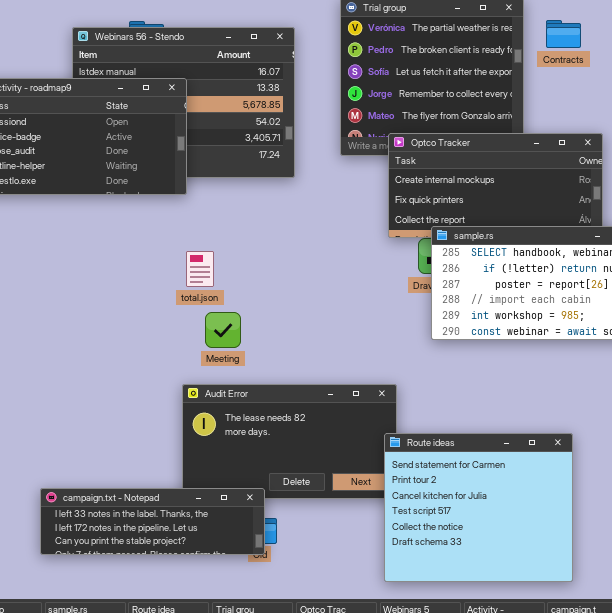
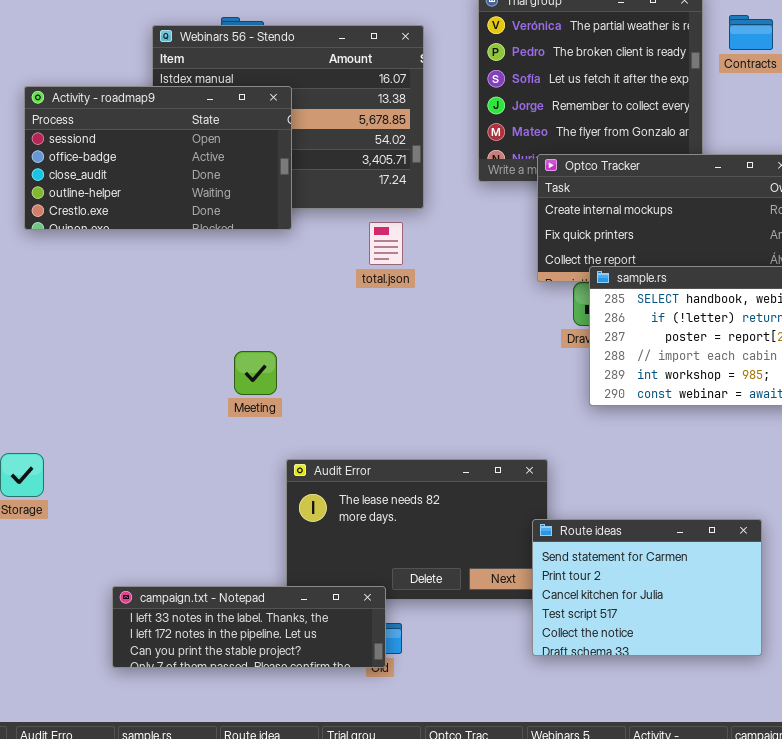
total.json: [186,251,214,287] -> [369,222,403,265], moved
Meeting: [205,312,241,348] -> [234,351,277,395], moved
Route ideas: [384,433,573,582] -> [532,519,762,656], resized

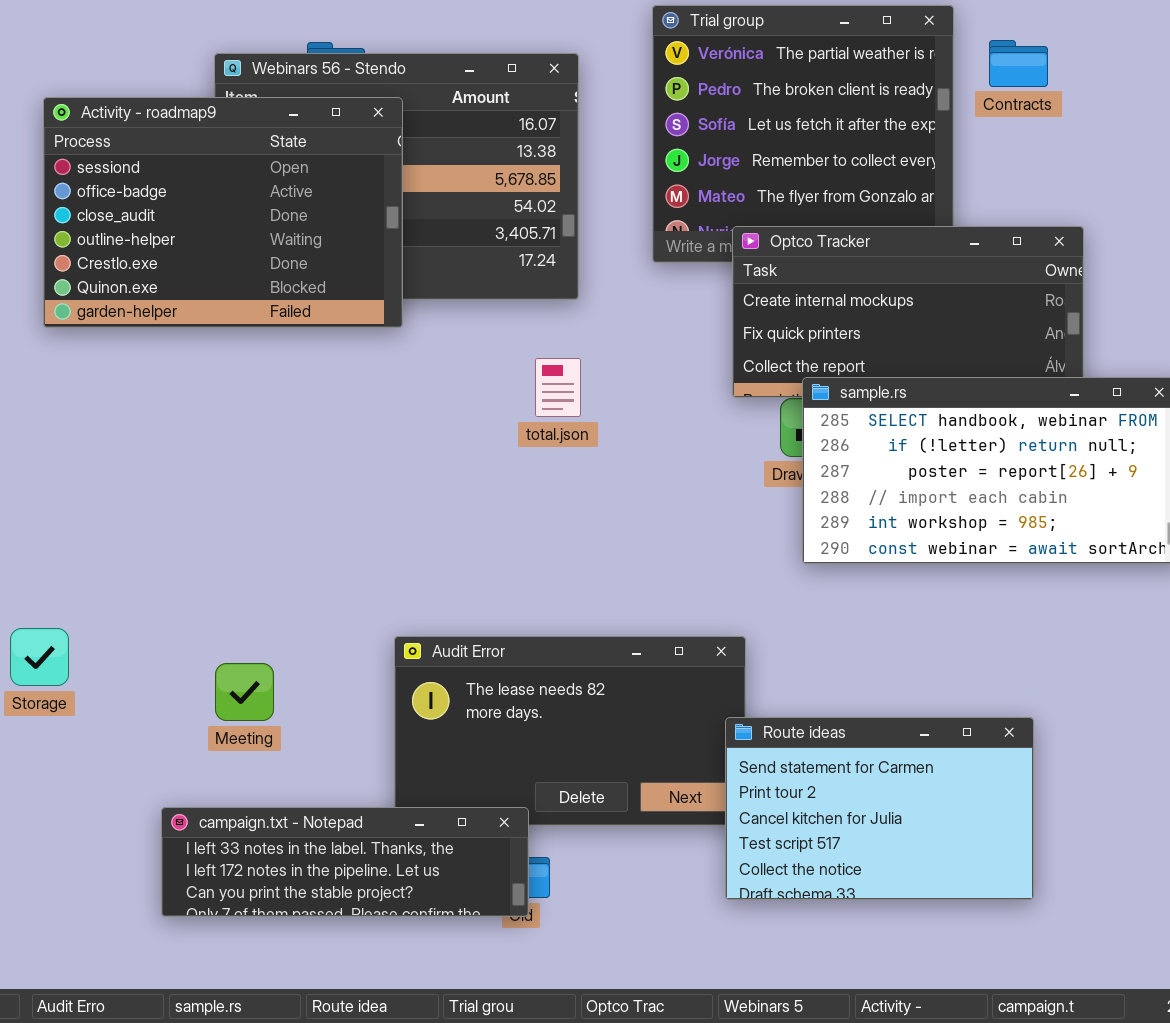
Activity - roadmap9: [24,86,292,230] -> [43,97,403,328], resized
total.json: [369,222,403,265] -> [535,358,581,417], moved
Meeting: [234,351,277,395] -> [215,663,274,721], moved

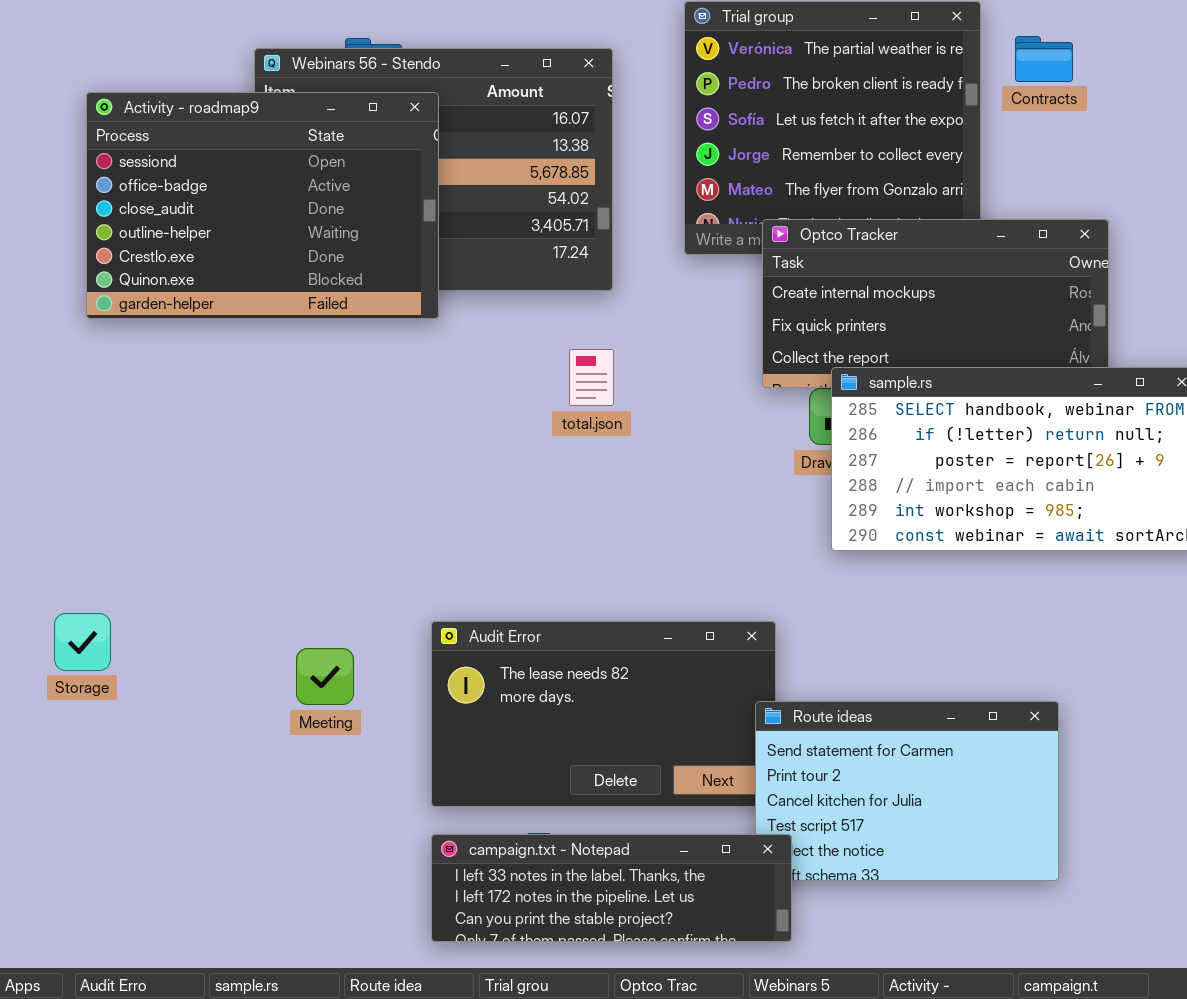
Meeting: [215,663,274,721] -> [296,648,354,705], moved
campaign.txt - Notepad: [161,807,529,917] -> [431,834,792,942], moved

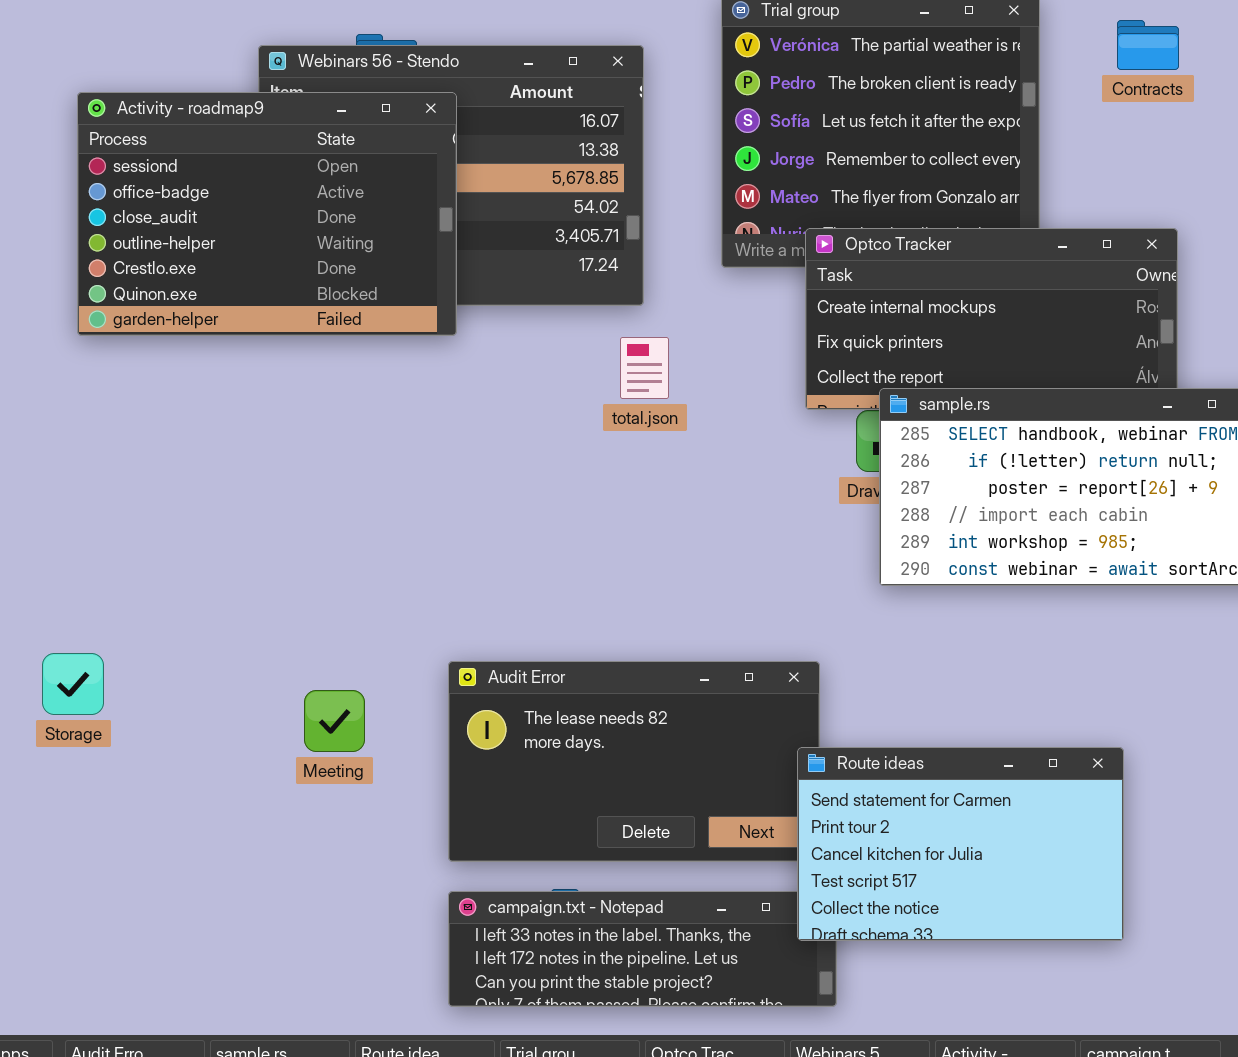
Contracts: [1015,36,1073,82] -> [1117,20,1179,70], moved
total.json: [569,349,614,406] -> [620,337,669,399], moved
Route ideas: [755,701,1059,881] -> [797,747,1124,941], raised

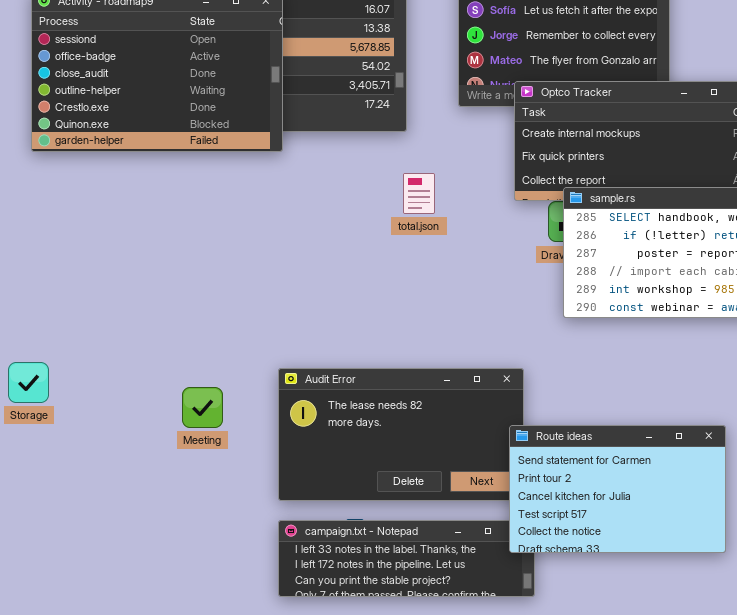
total.json: [620,337,669,399] -> [403,173,435,214], moved

